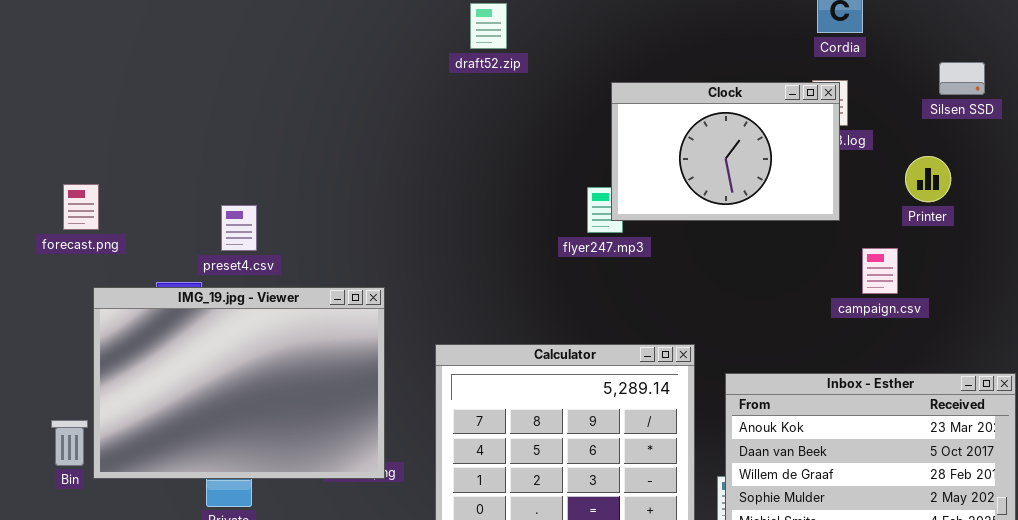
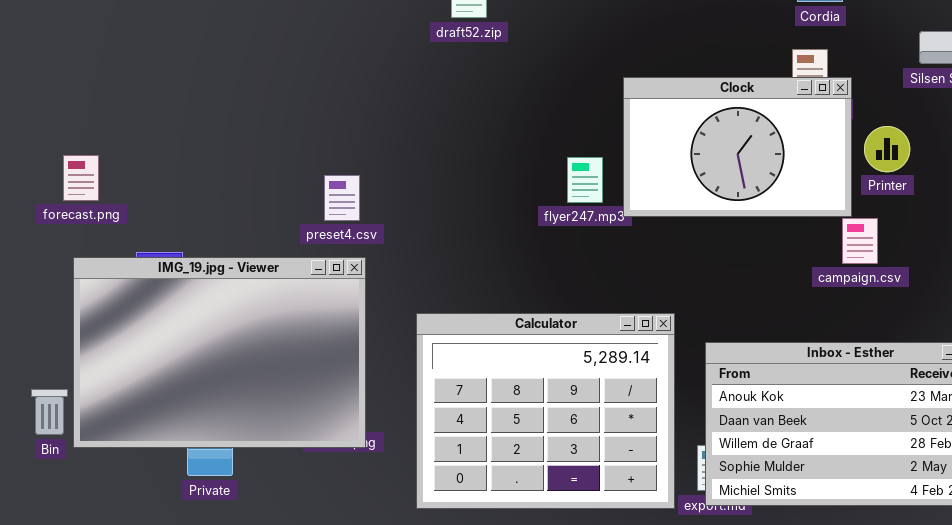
Clock: [611,82,840,221] -> [623,77,852,217], moved
Printer: [905,156,951,202] -> [864,126,910,172], moved
forecast.png: [63,184,99,230] -> [63,155,99,201], moved
preset4.csv: [221,205,257,251] -> [324,175,360,221], moved

